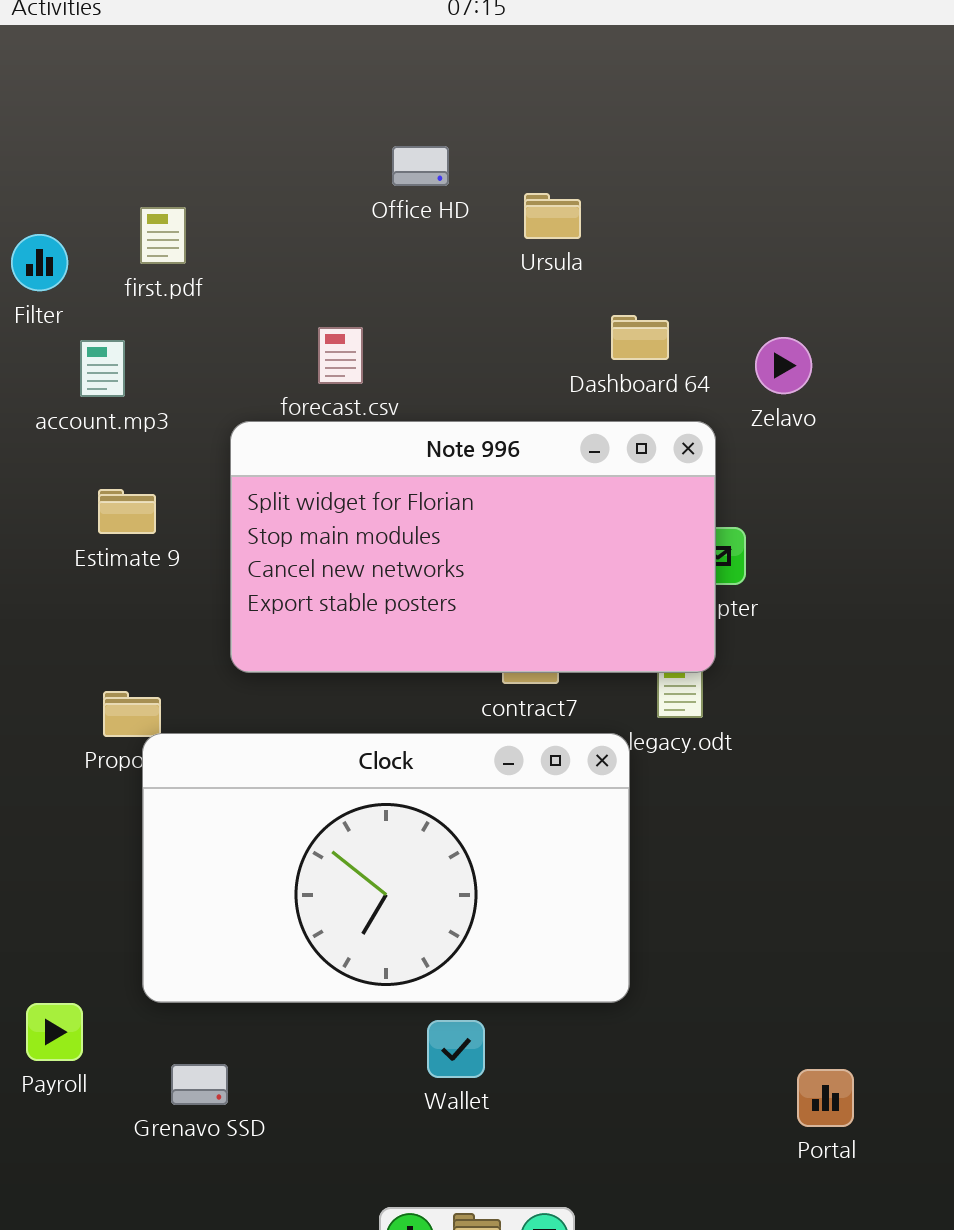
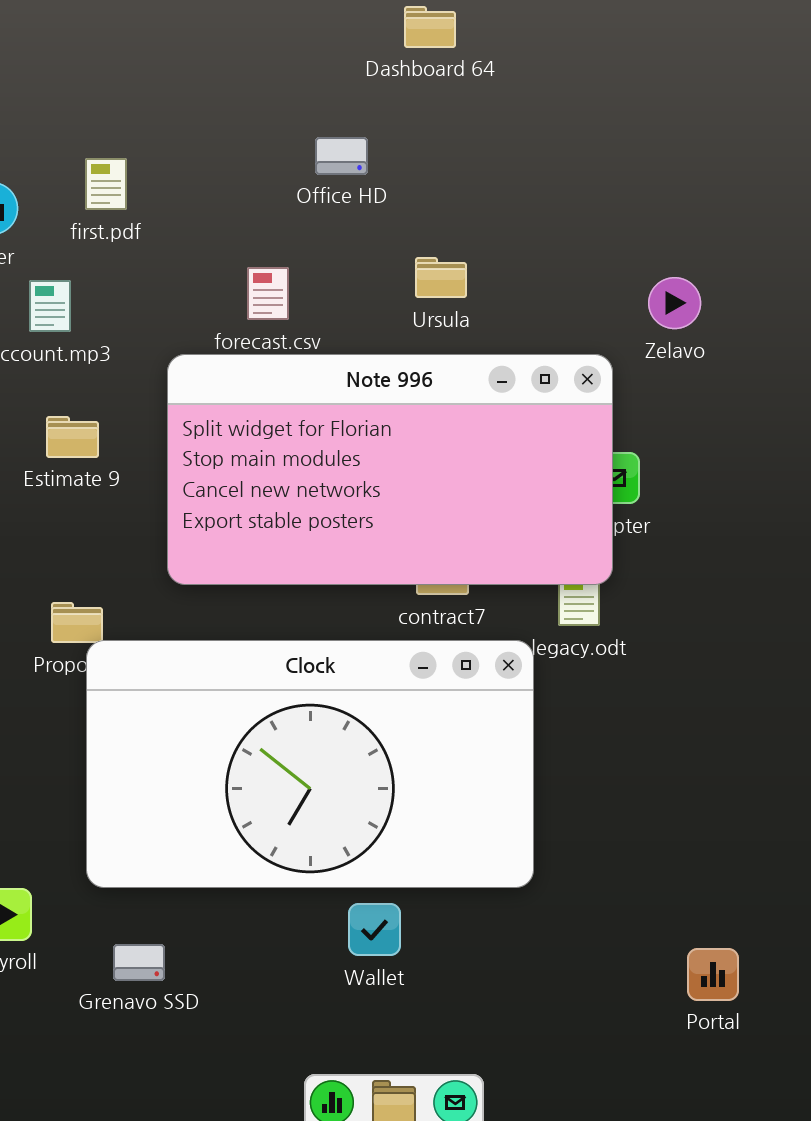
Office HD: [392,146,449,186] -> [315,137,368,175], moved
Ursula: [524,193,581,239] -> [415,257,467,298], moved
Dashboard 64: [611,315,669,360] -> [404,6,456,48], moved

